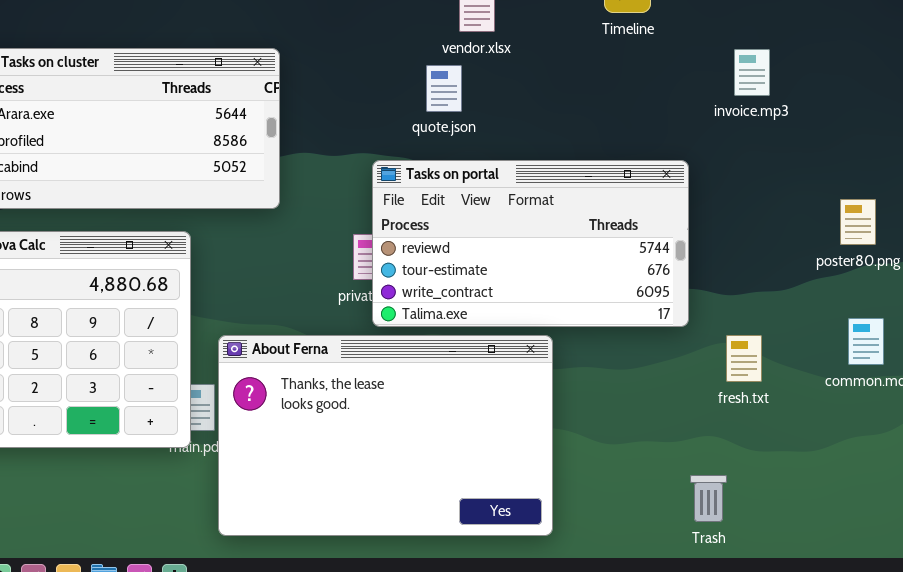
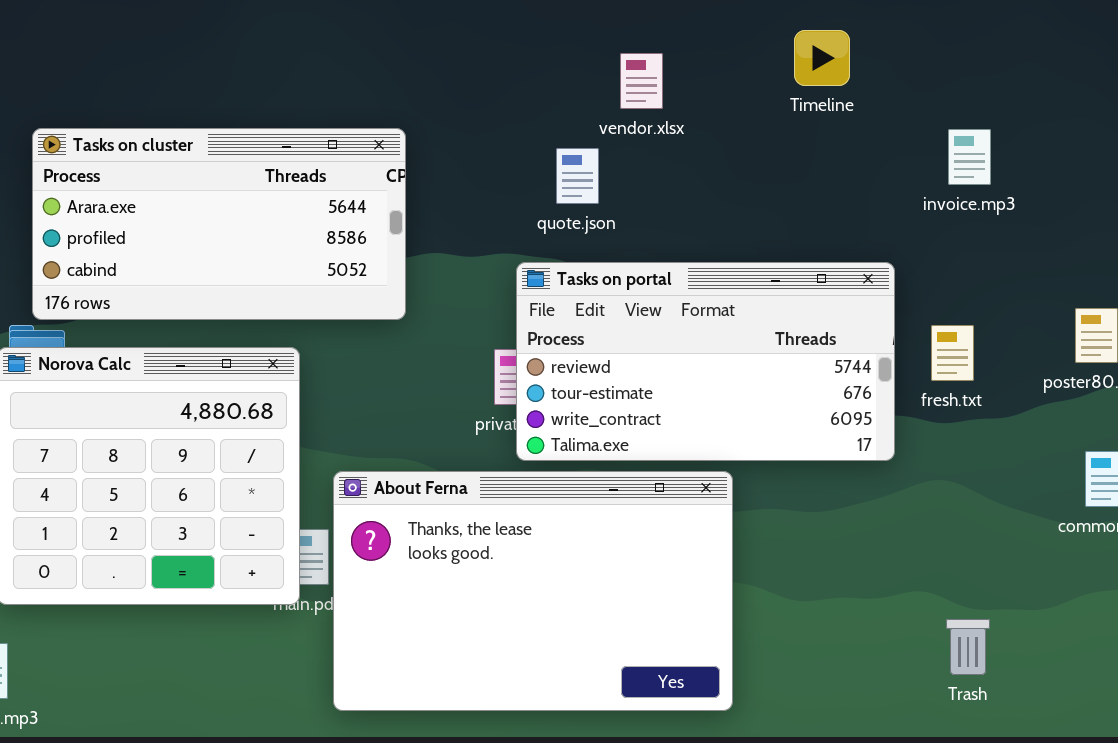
quote.json: [426,65,462,112] -> [556,148,599,204], moved
fresh.txt: [726,335,762,382] -> [931,325,974,381], moved
Trash: [690,475,727,522] -> [946,619,990,675], moved

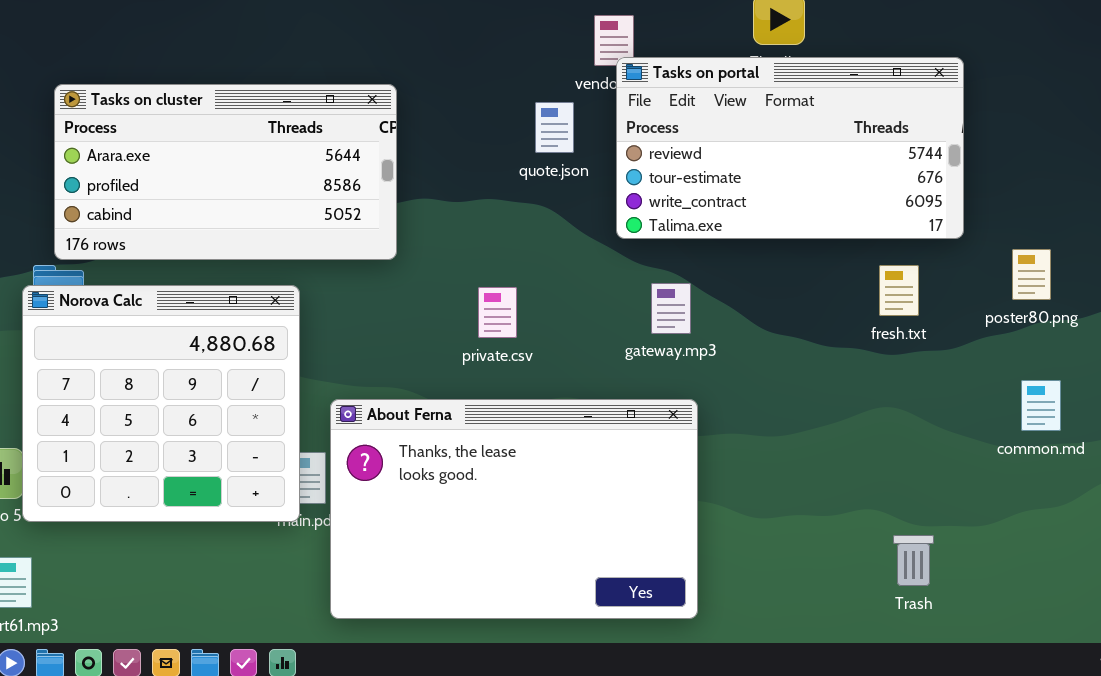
Tasks on portal: [516,262,895,461] -> [616,57,964,239], moved

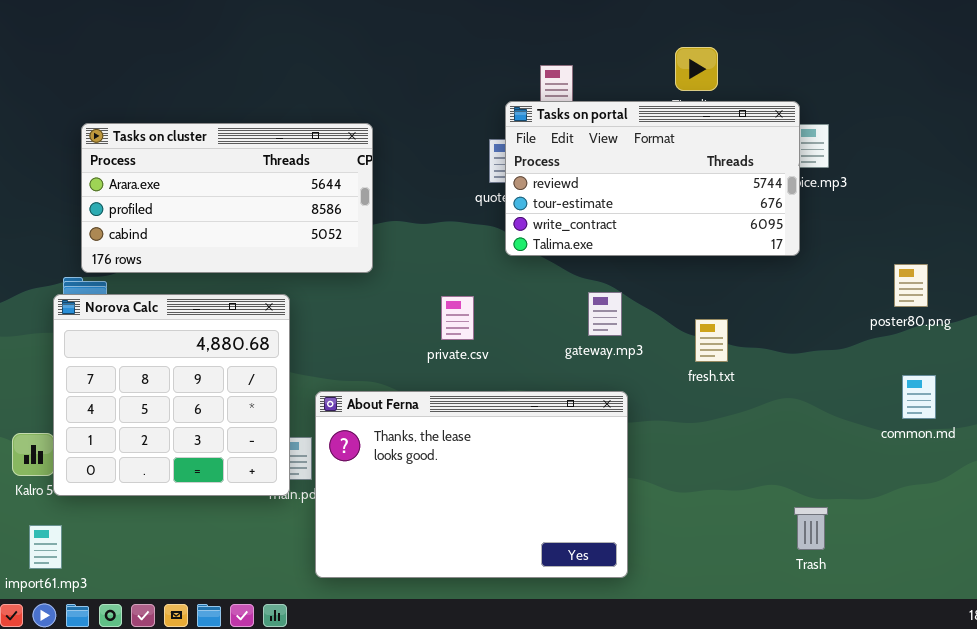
Tasks on portal: [616,57,964,239] -> [505,101,800,256], moved
fresh.txt: [879,265,919,316] -> [695,319,728,362], moved

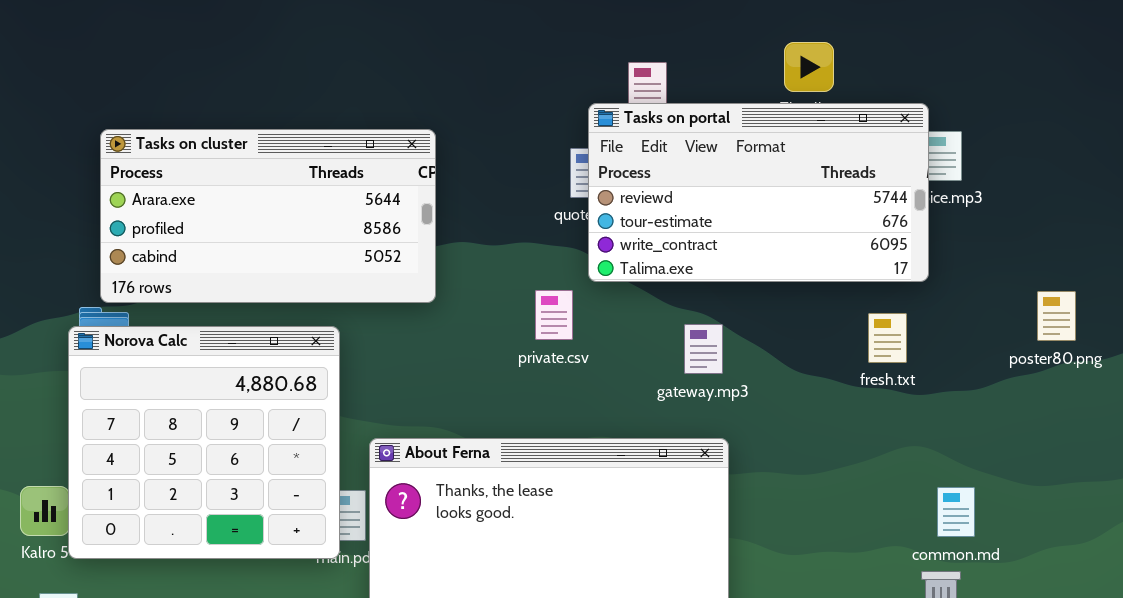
private.csv: [441,296,474,340] -> [535,290,573,340], moved
fresh.txt: [695,319,728,362] -> [868,313,907,363], moved
common.md: [902,375,936,419] -> [937,487,975,537], moved

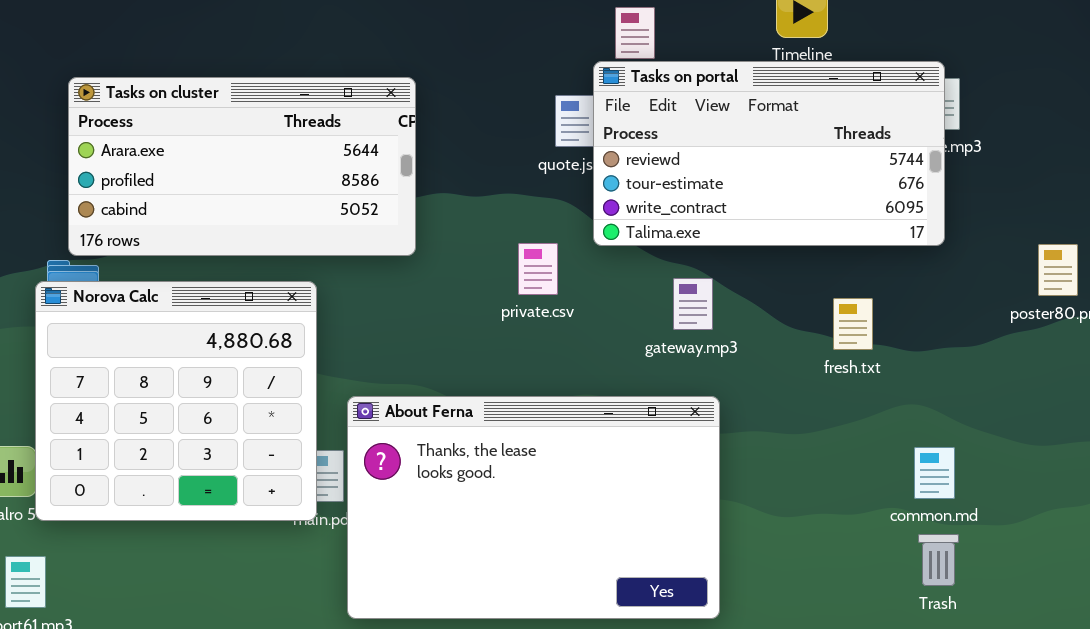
Tasks on portal: [588,103,929,282] -> [593,61,945,246], moved
fresh.txt: [868,313,907,363] -> [833,298,873,350], moved
common.md: [937,487,975,537] -> [914,447,955,499], moved

